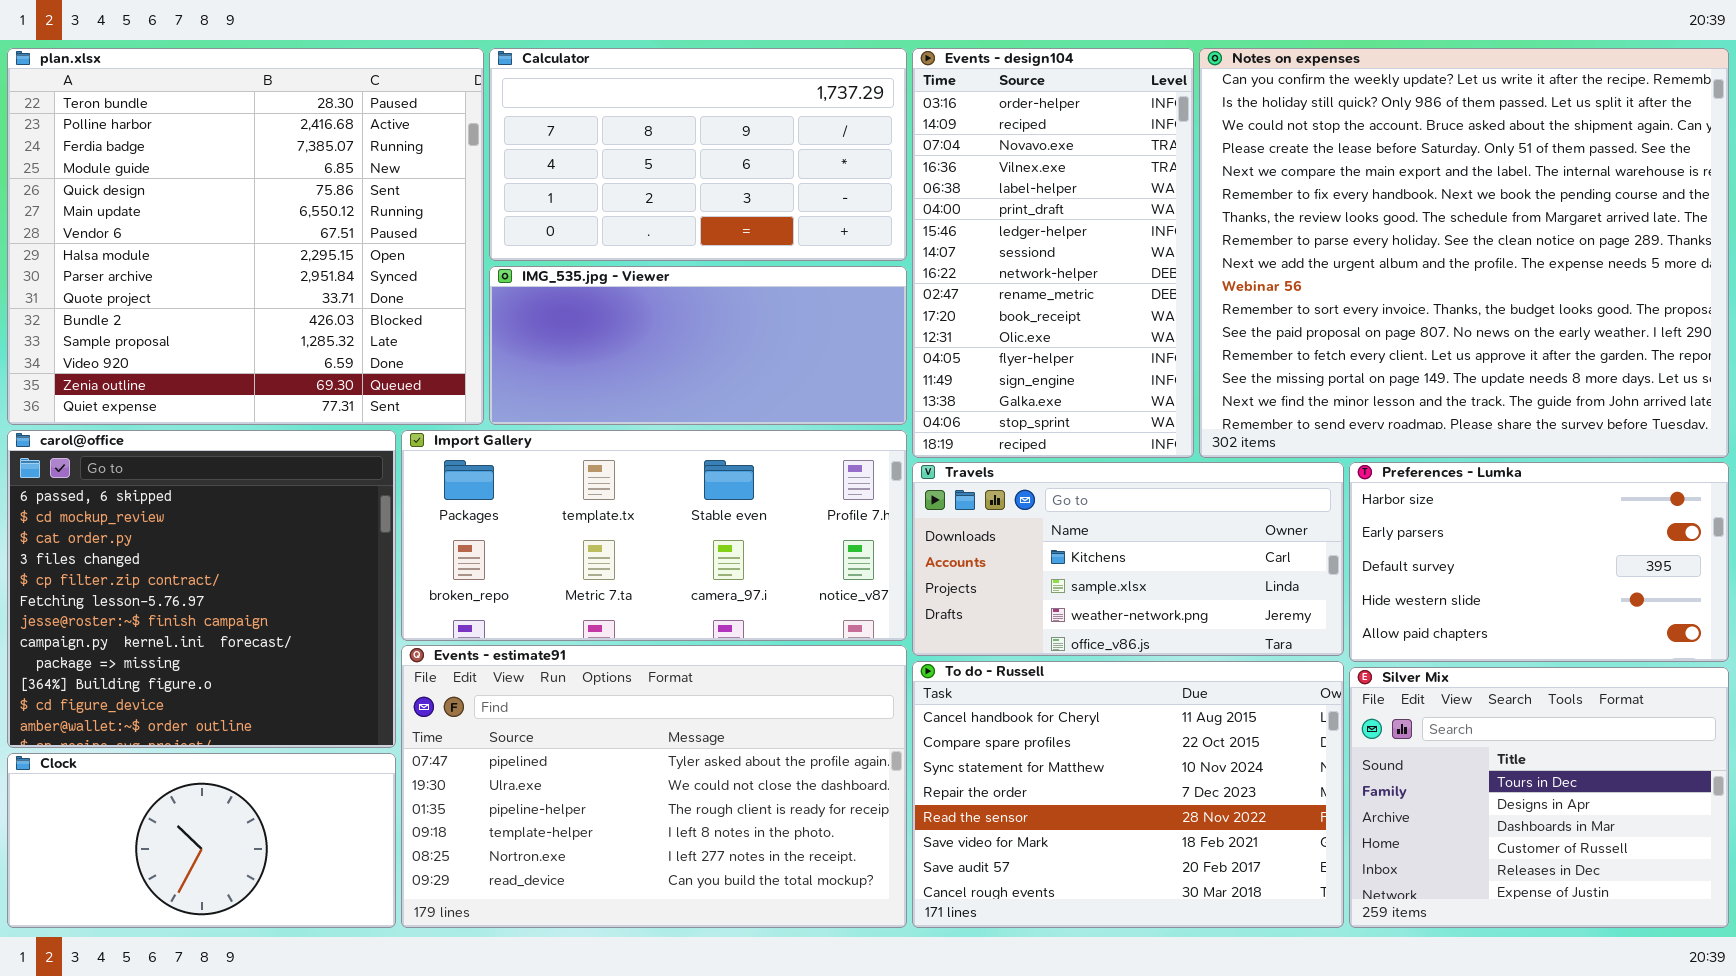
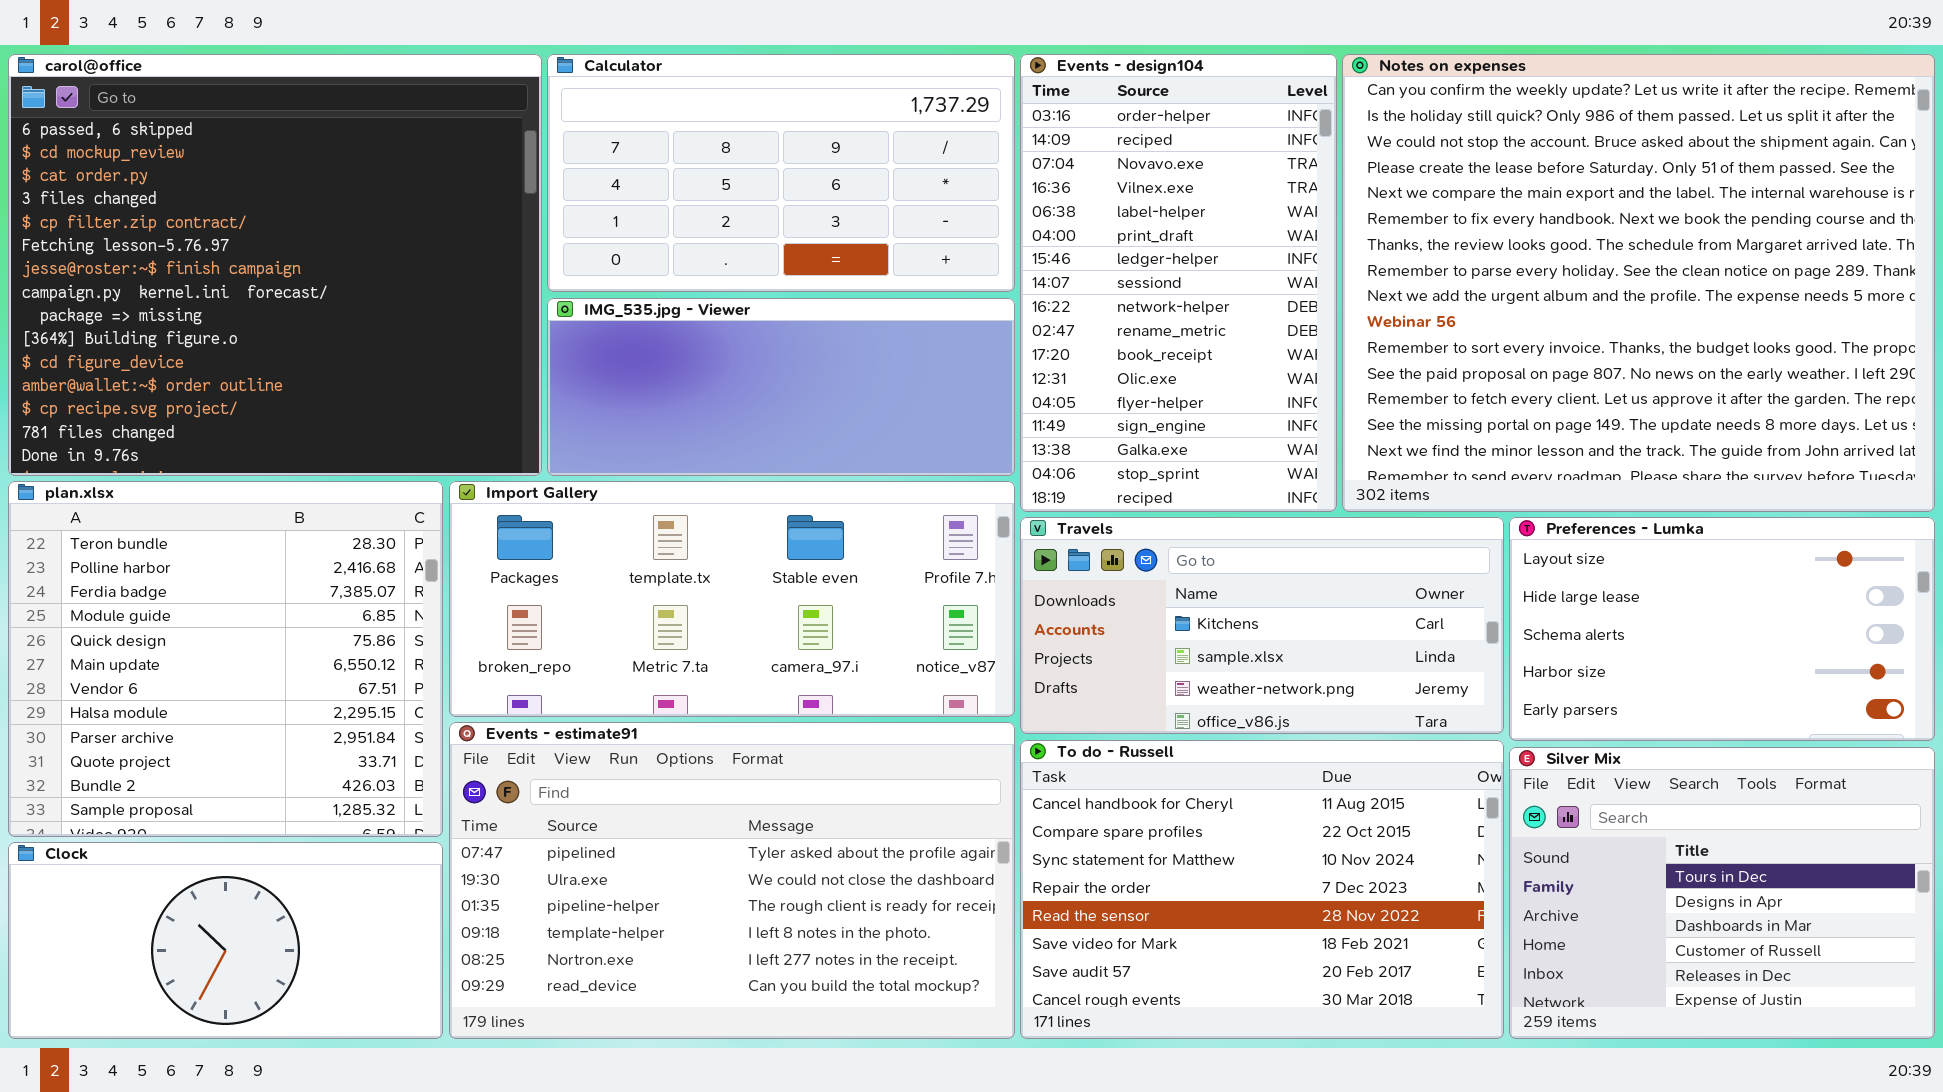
plan.xlsx: [7,48,484,425] -> [8,481,443,837], moved, resized
carol@office: [7,430,396,748] -> [8,54,542,476], moved, resized
Preferences - Lumka: [1349,462,1729,662] -> [1509,517,1935,741], scrolled up 3 rows

